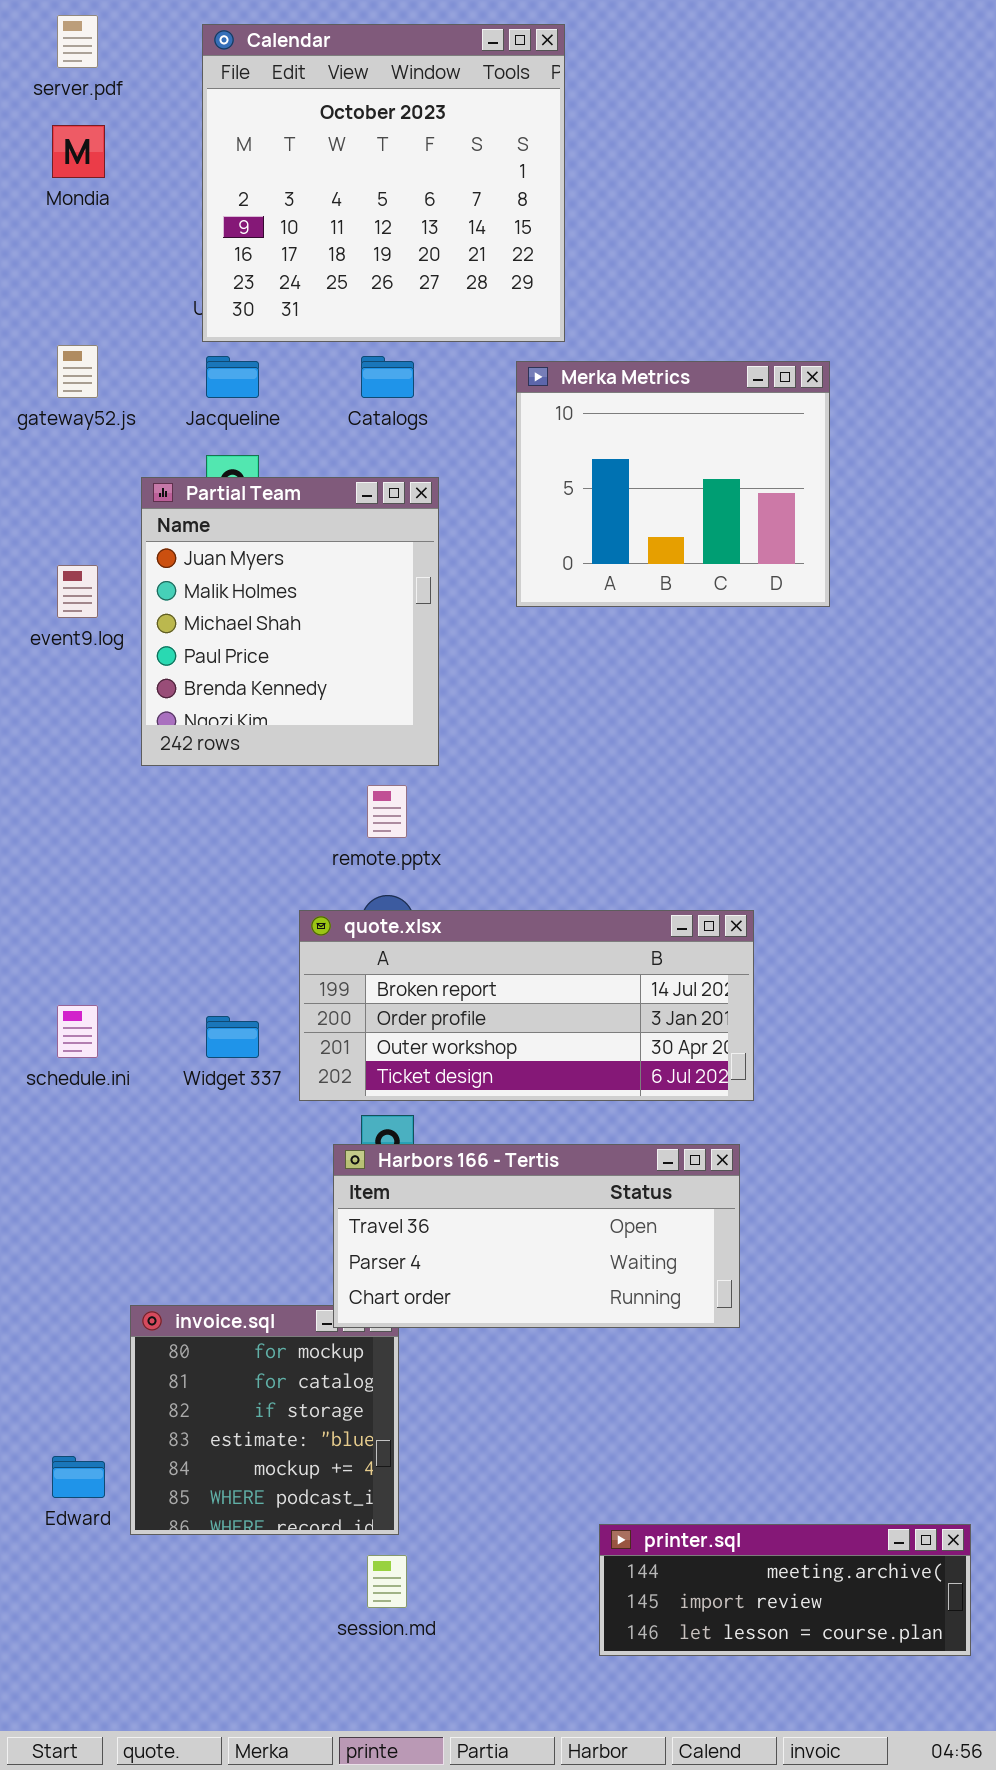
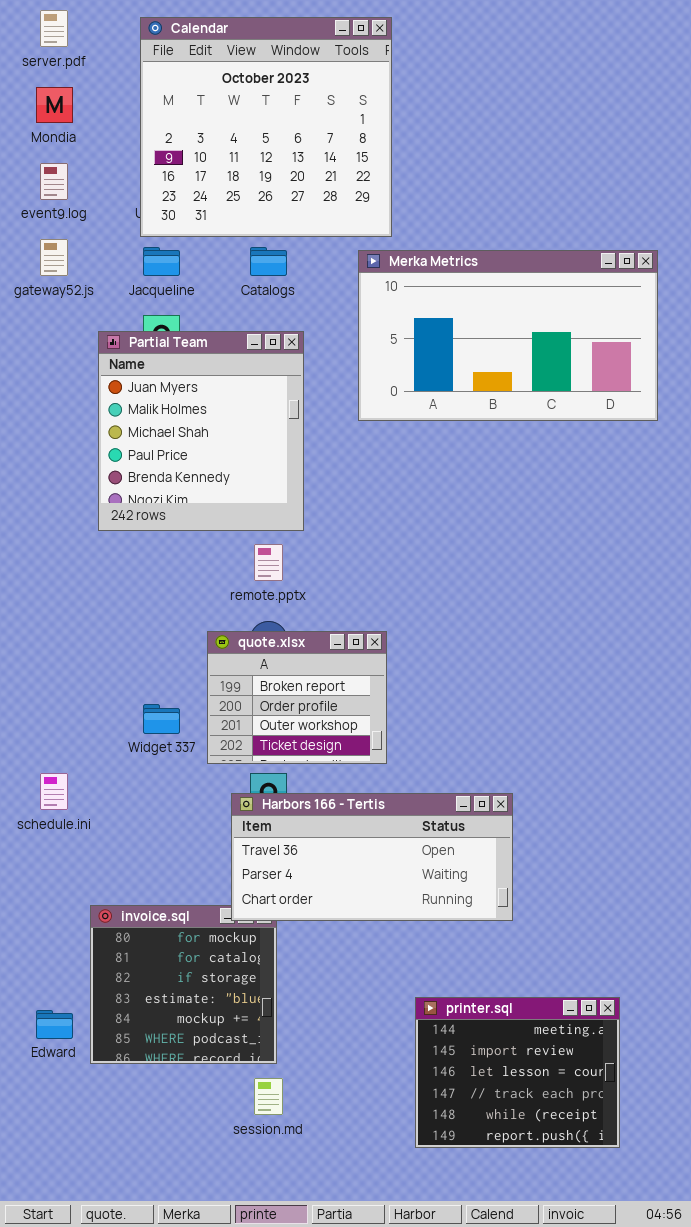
Merka Metrics: [516,361,830,607] -> [358,250,658,421], resized
event9.log: [57,565,98,618] -> [40,163,68,200], moved
quote.xlsx: [299,910,754,1101] -> [207,631,387,764], resized
schedule.ini: [57,1005,98,1058] -> [40,773,68,810], moved
printer.sql: [599,1524,971,1656] -> [415,997,620,1148], resized

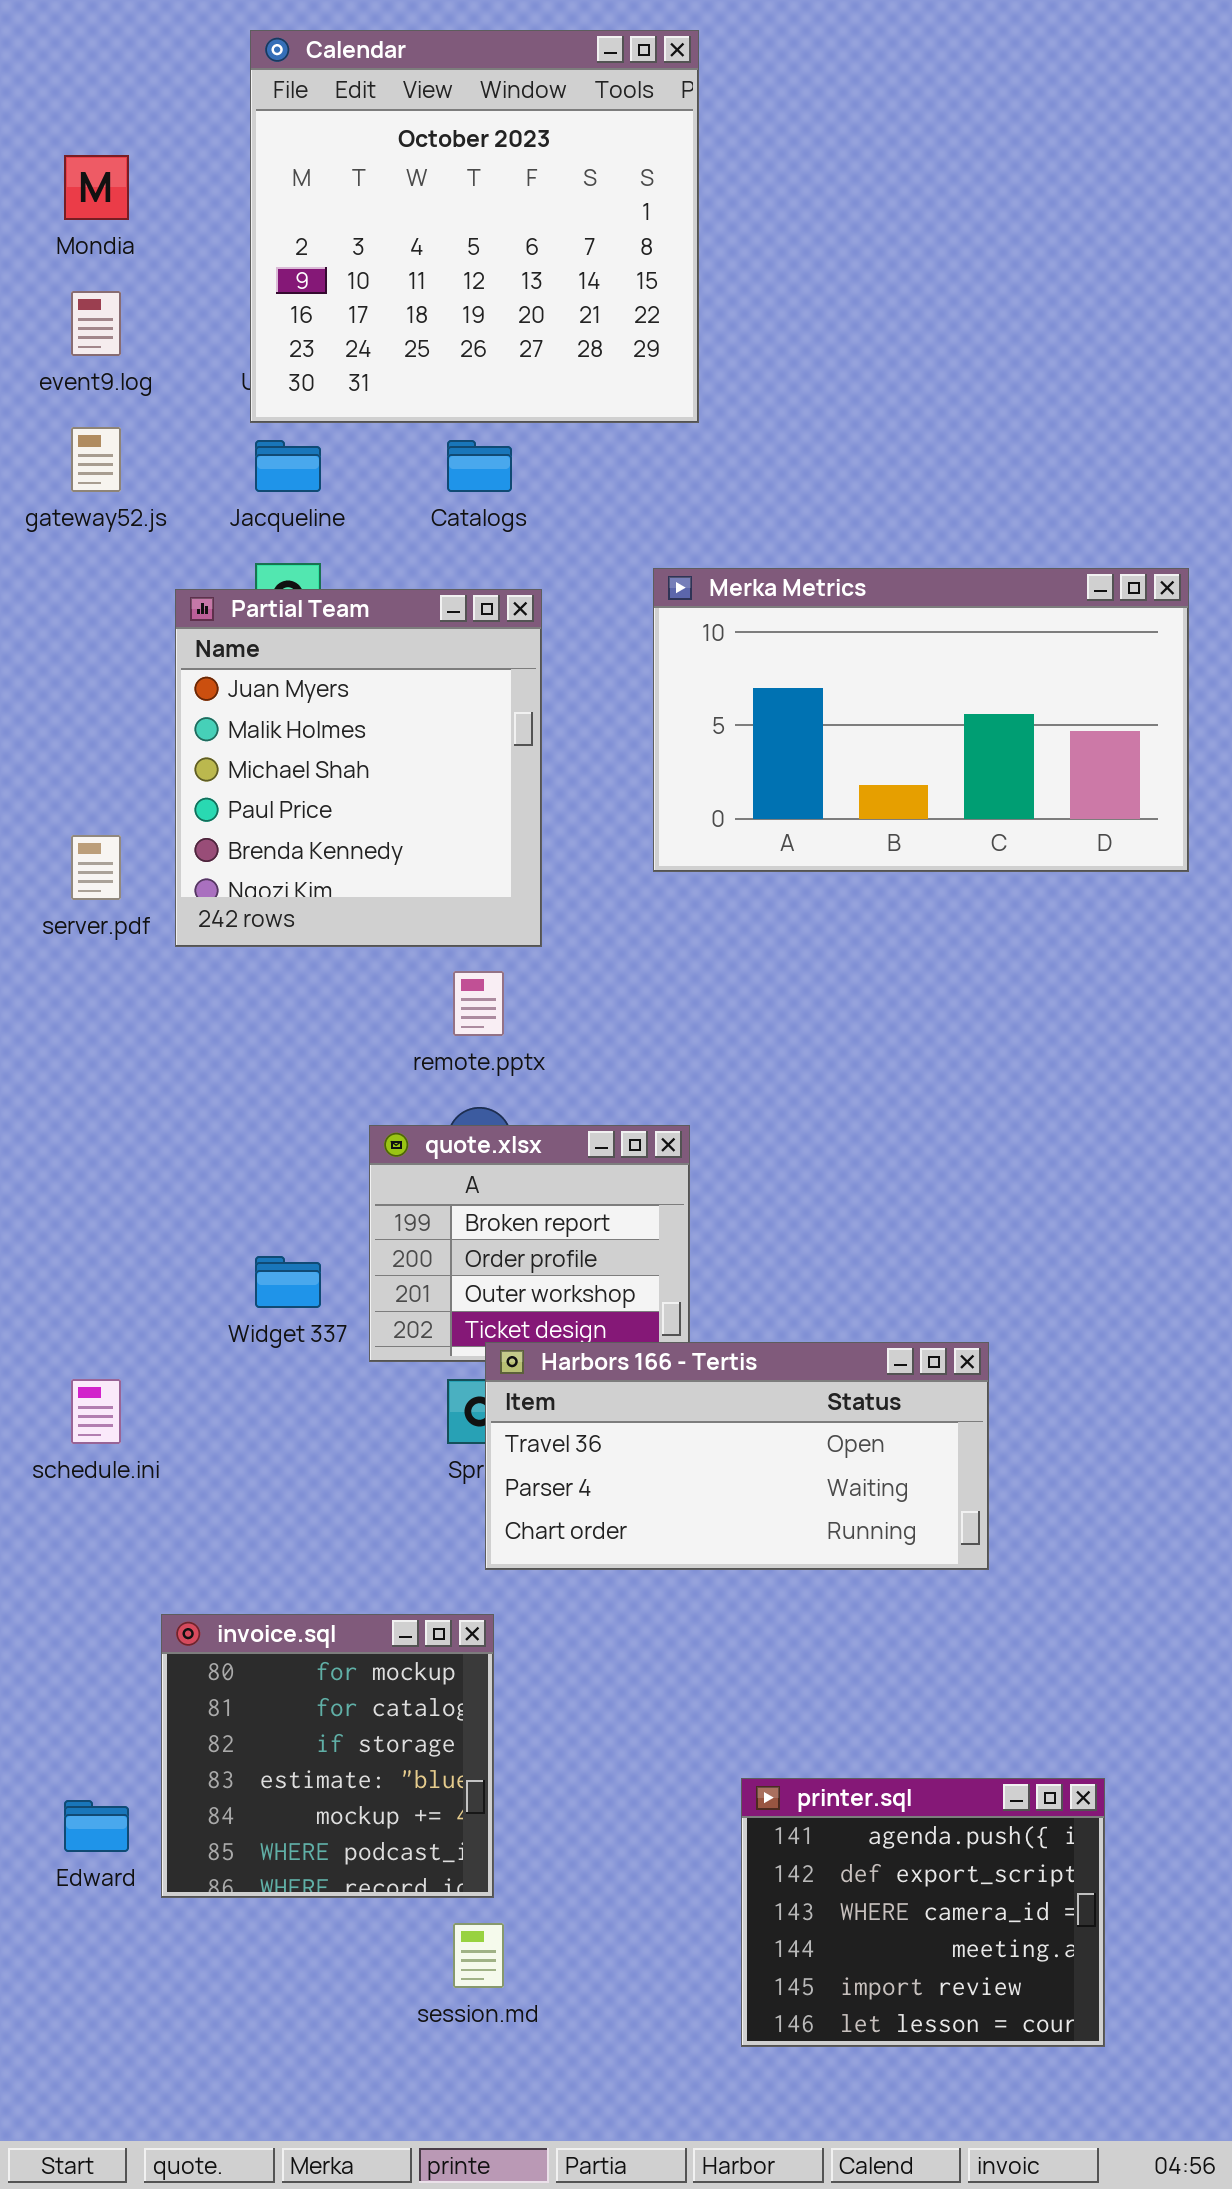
server.pdf: [40,10,68,47] -> [71,835,121,900], moved
Merka Metrics: [358,250,658,421] -> [653,568,1189,872], moved
Harbors 166 - Tertis: [231,793,513,921] -> [485,1342,989,1570], moved
printer.sql: [415,997,620,1148] -> [741,1778,1105,2047], scrolled up 3 rows

